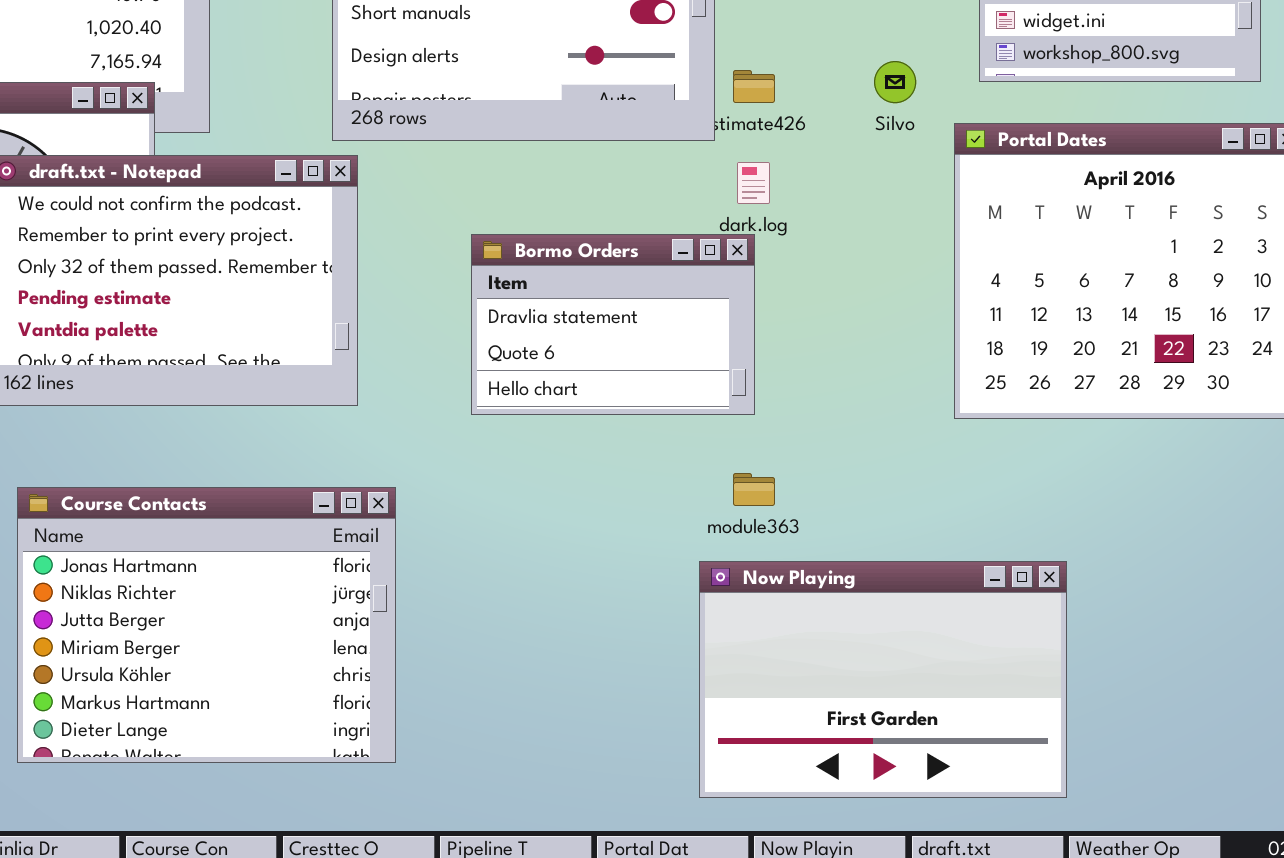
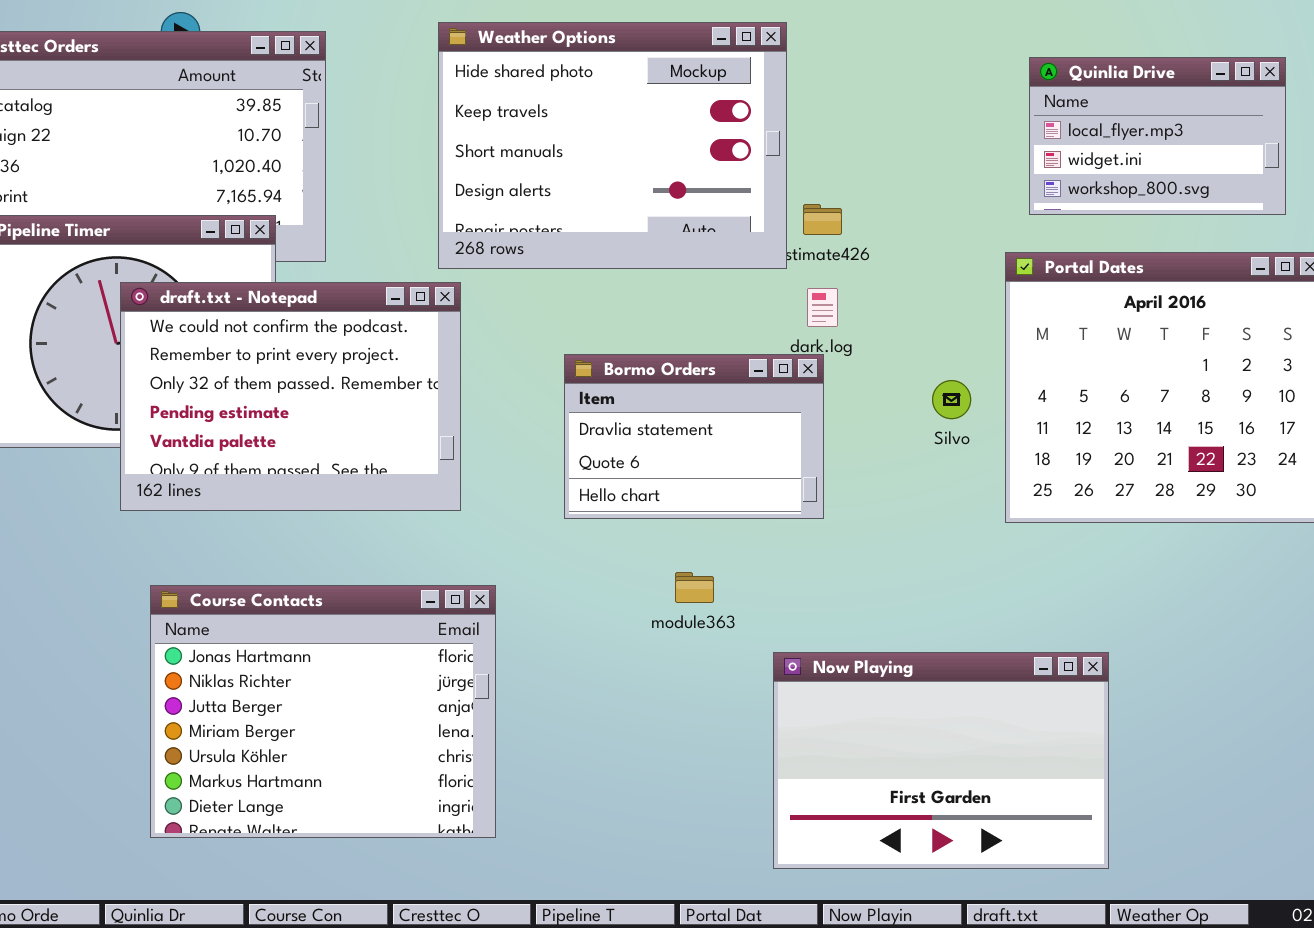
Silvo: [874,61,916,103] -> [932,380,971,419], moved
module363: [733,473,775,506] -> [675,572,714,603], moved

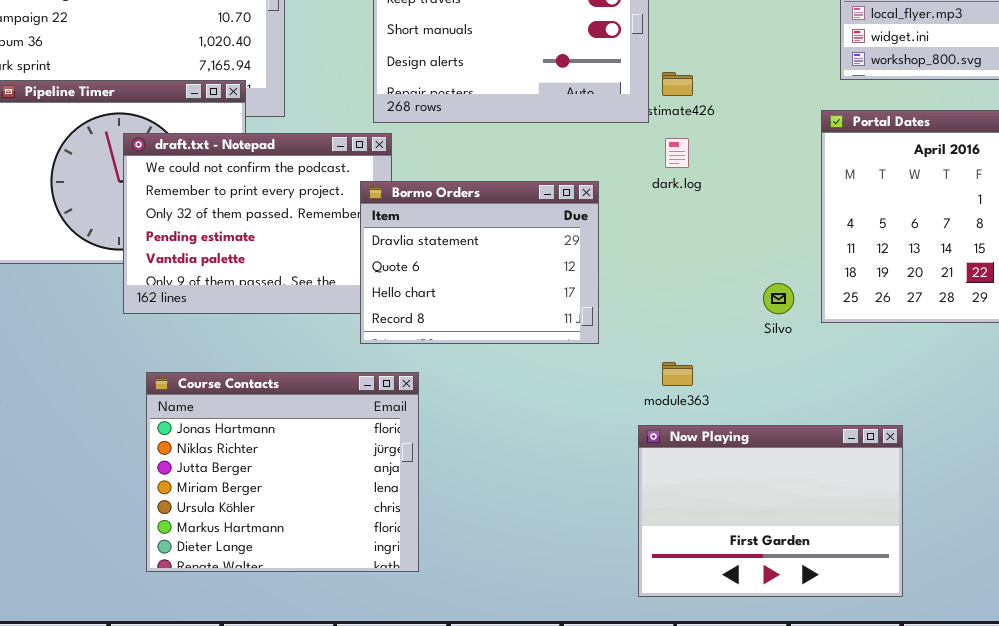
Bormo Orders: [564,354,824,519] -> [360,181,599,344], moved, resized
Silvo: [932,380,971,419] -> [763,283,794,314], moved
module363: [675,572,714,603] -> [662,362,693,386], moved

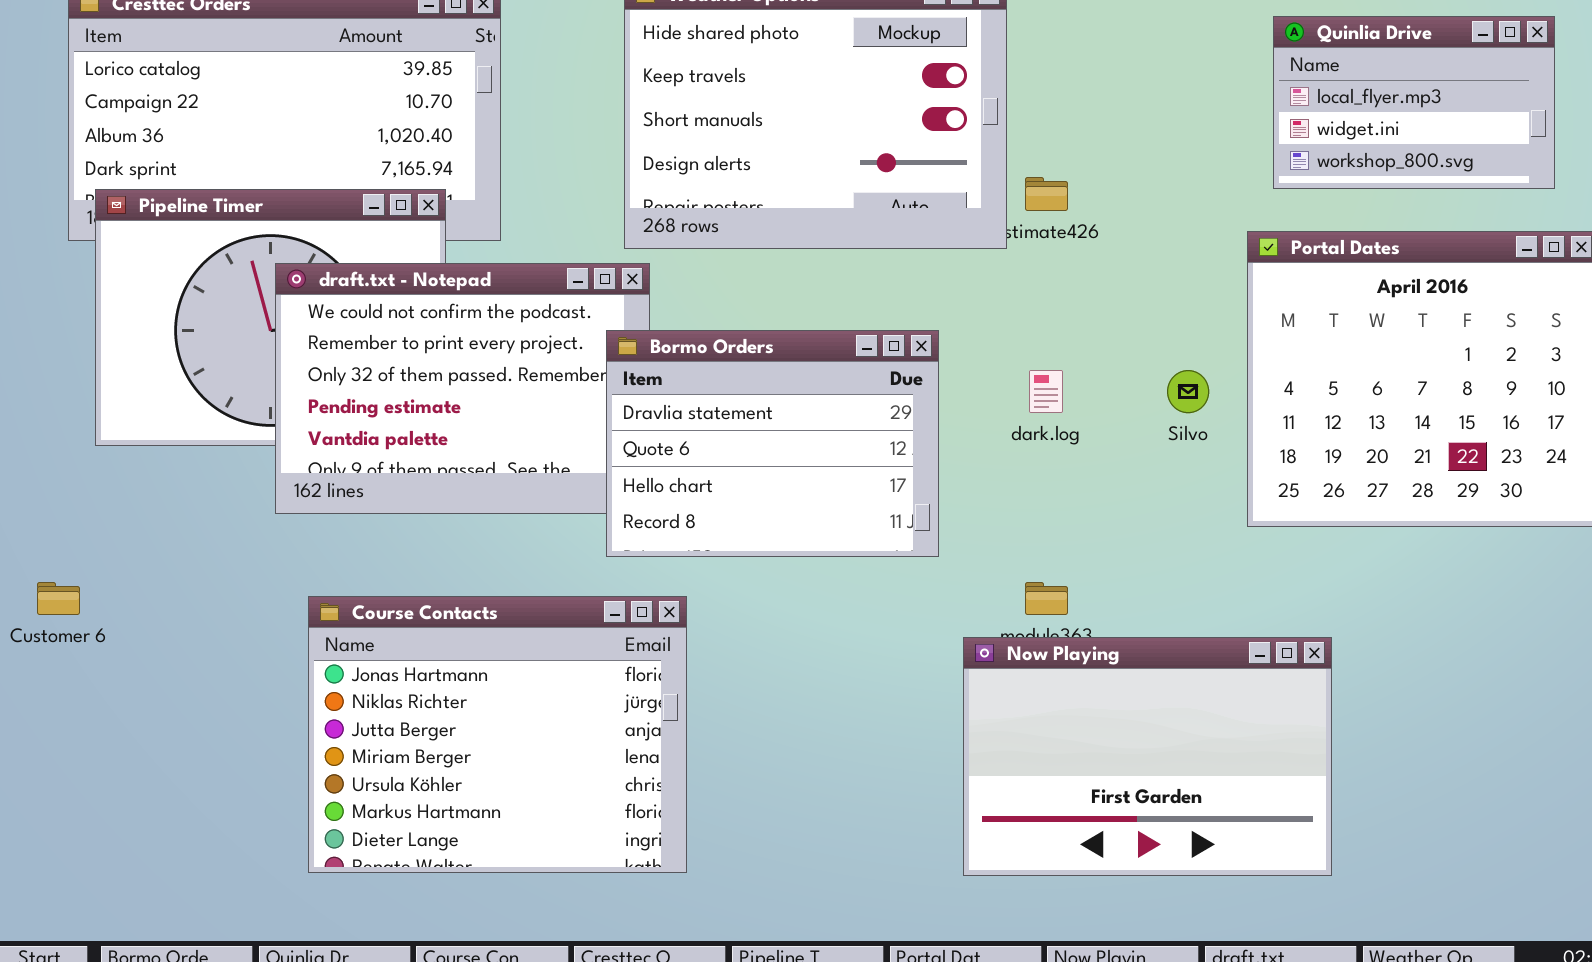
dark.log: [665,138,689,168] -> [1029,370,1063,413], moved
Silvo: [763,283,794,314] -> [1167,370,1209,413], moved
Now Playing: [638,425,903,597] -> [963,637,1332,876], moved

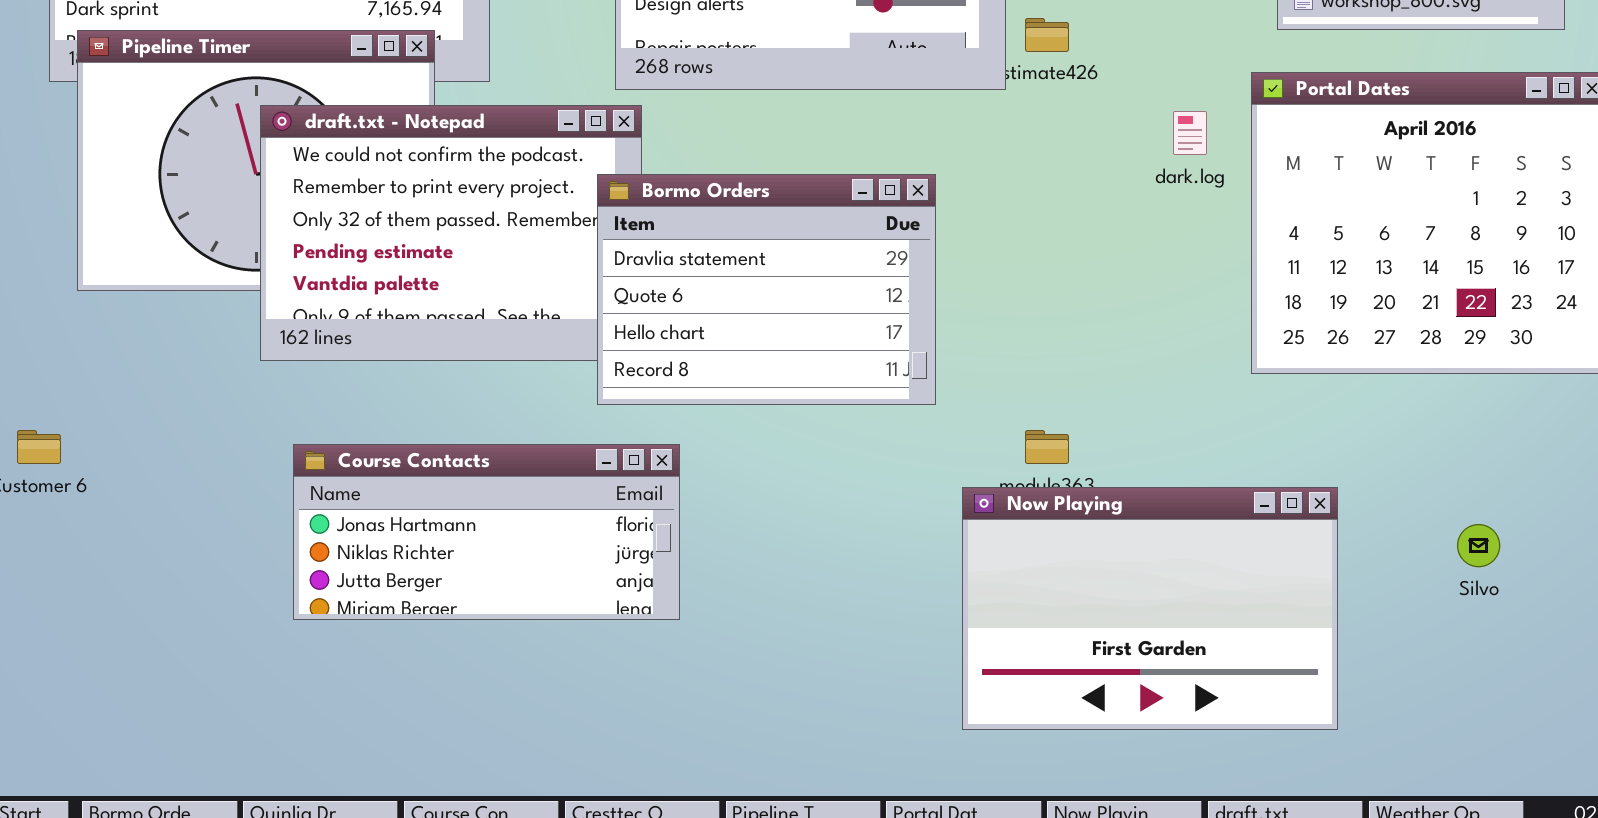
dark.log: [1029,370,1063,413] -> [1173,111,1207,155], moved
Silvo: [1167,370,1209,413] -> [1457,524,1500,567], moved
Course Contacts: [308,596,687,873] -> [293,444,680,620], resized

